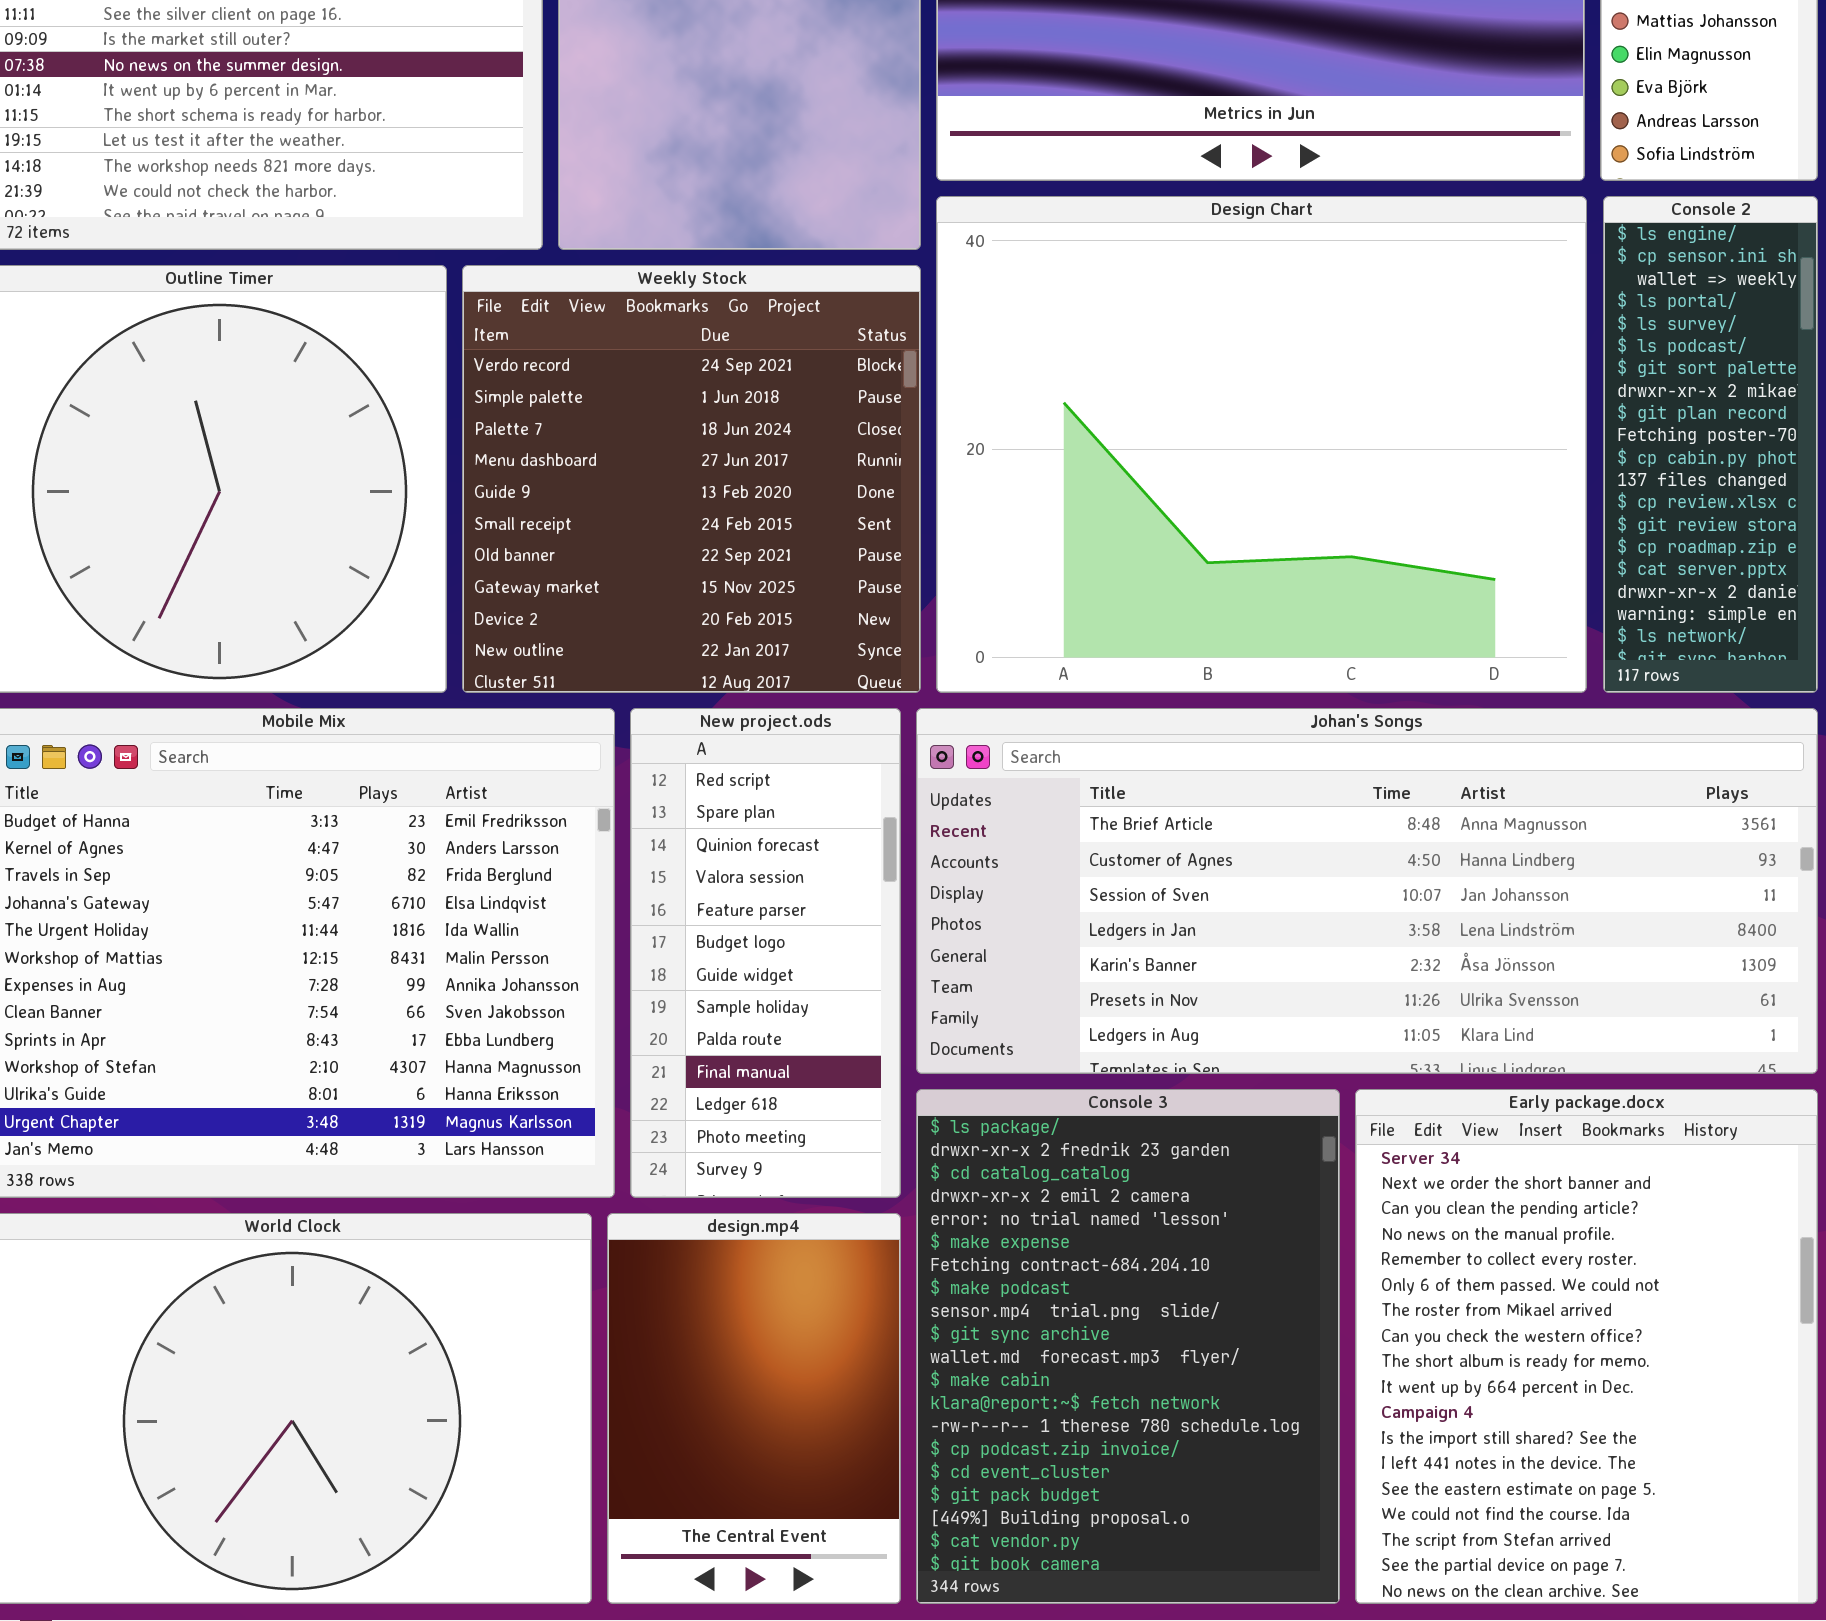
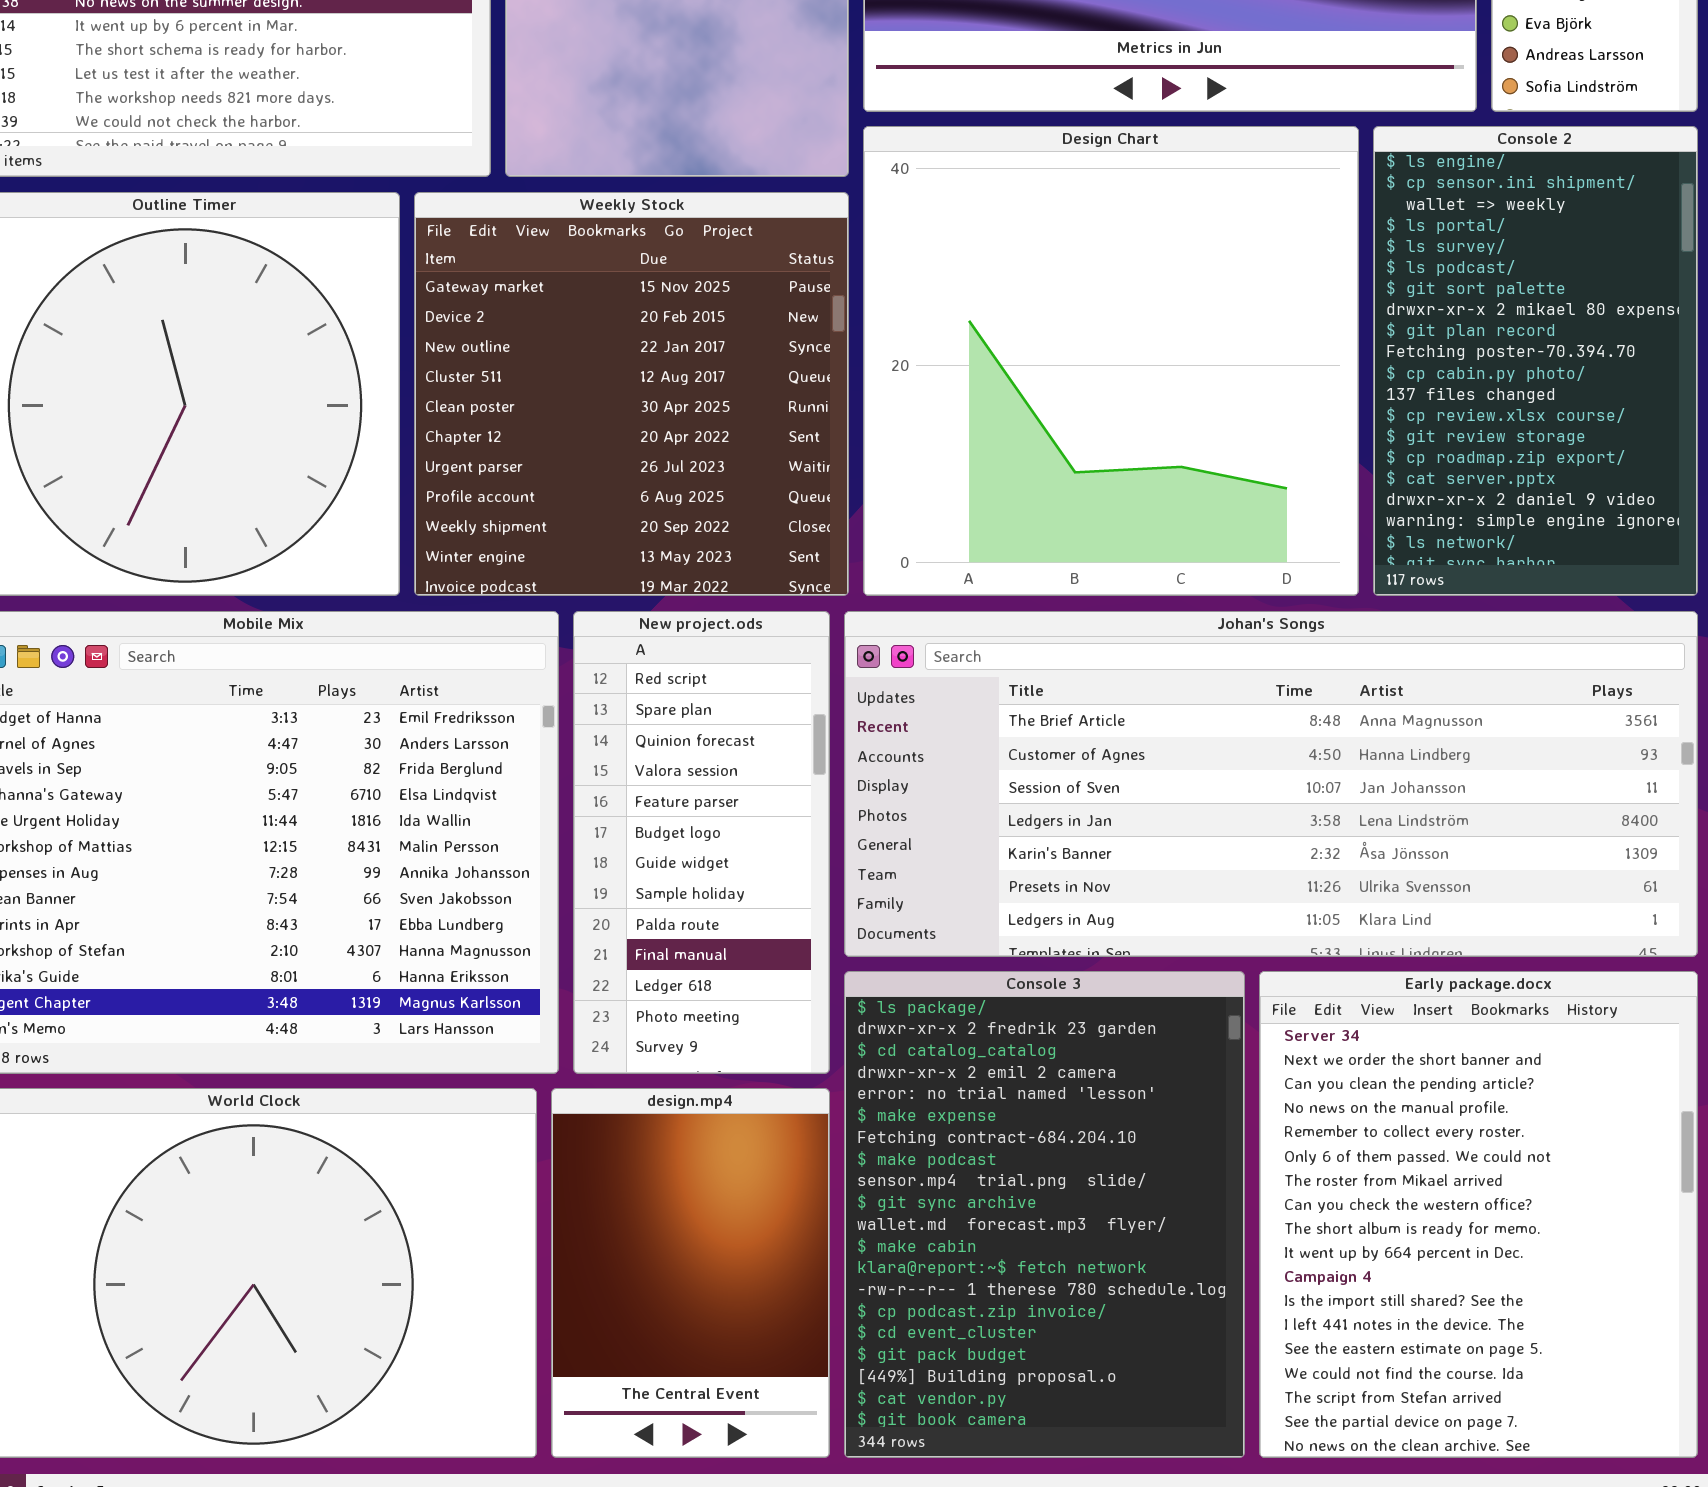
Design Chart: [936,196,1587,693] -> [863,126,1359,596], resized
Console 2: [1603,196,1818,693] -> [1373,126,1698,596], resized
Weekly Stock: [462,265,921,693] -> [414,192,849,596], scrolled down 7 rows

